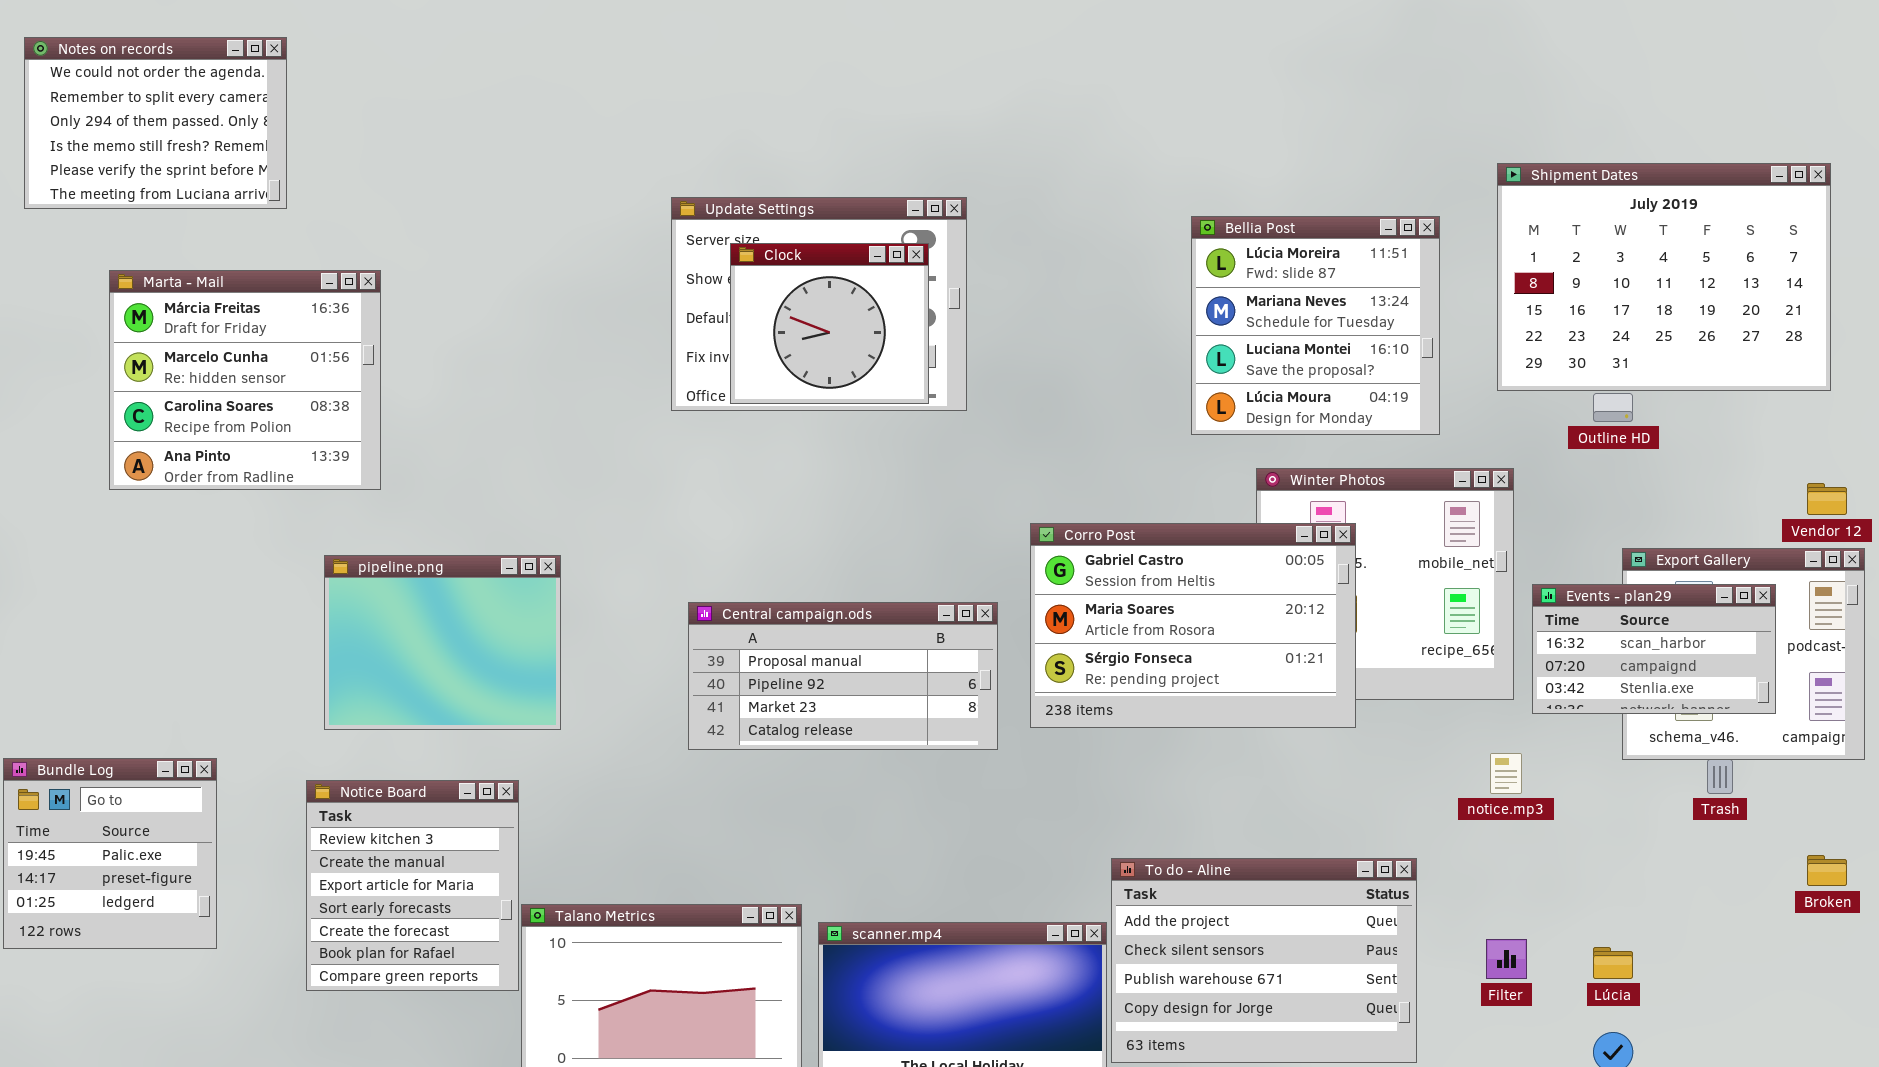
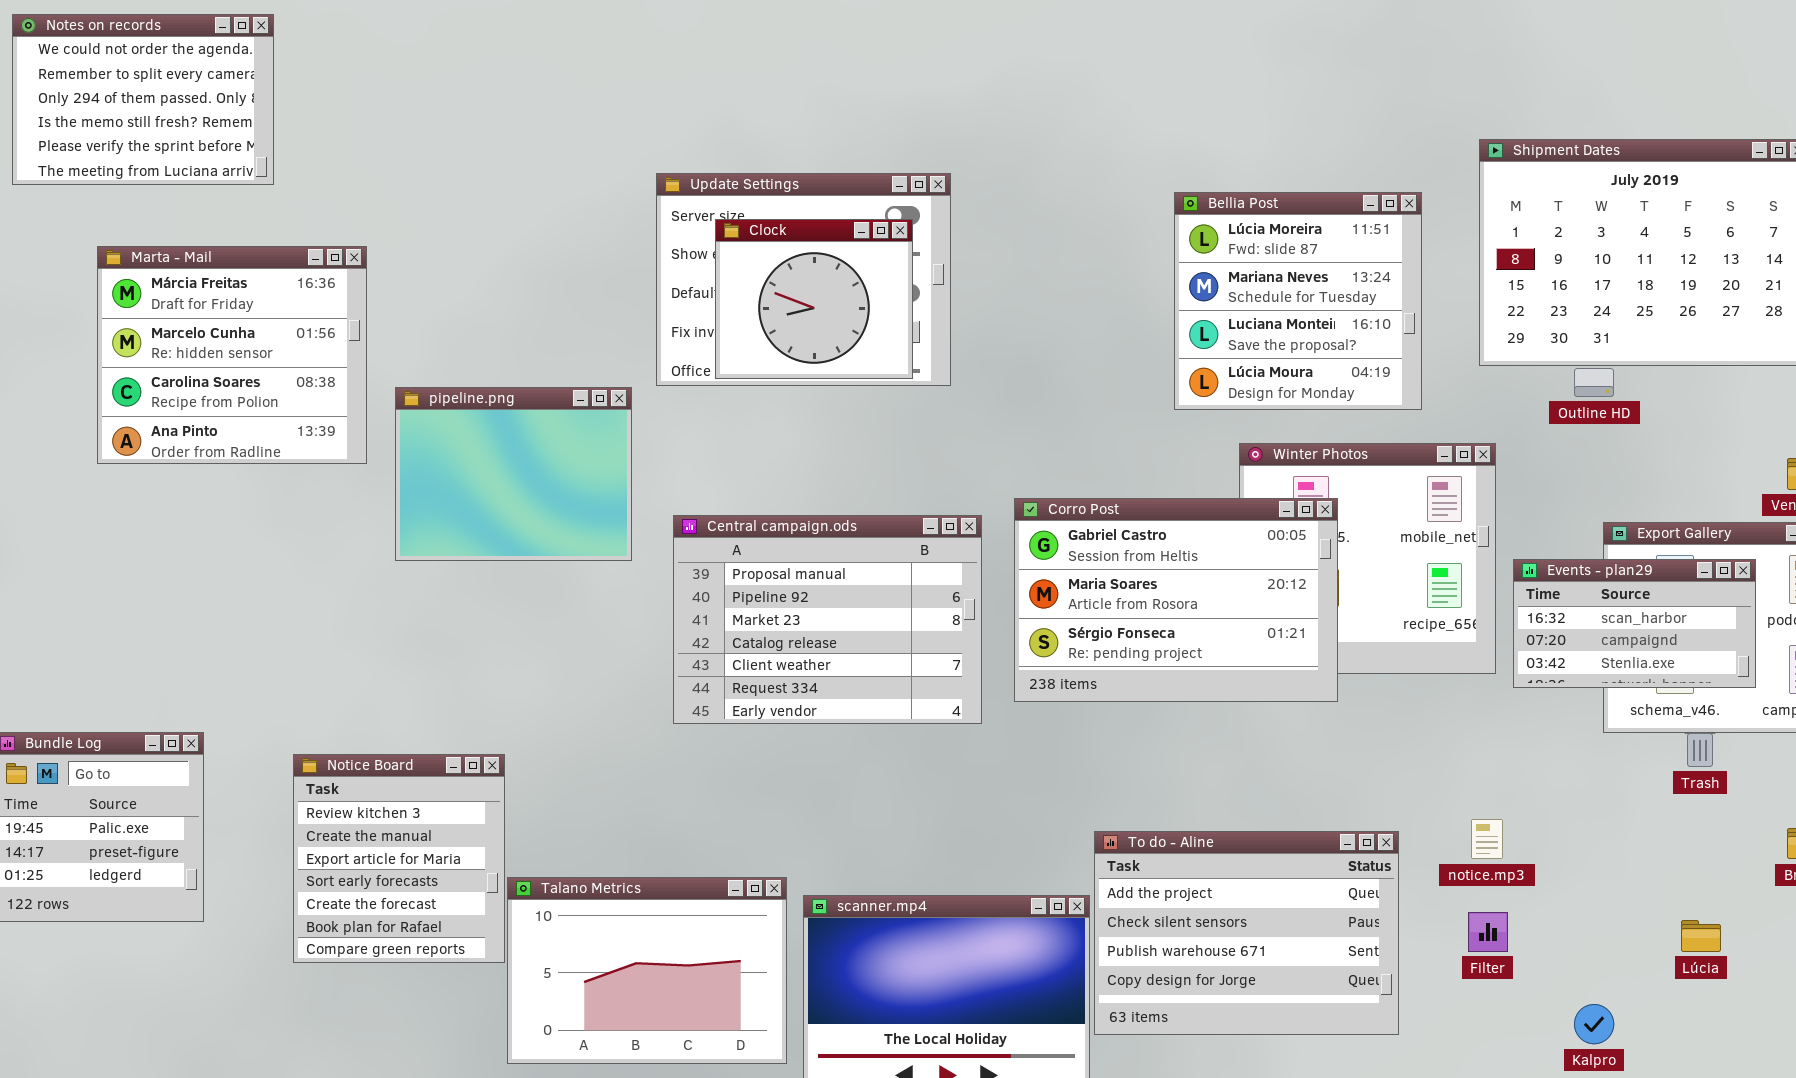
pipeline.png: [324,555,561,730] -> [395,387,632,561], moved
Central campaign.ods: [688,602,998,750] -> [673,515,982,724], resized
notice.mp3: [1490,753,1522,794] -> [1471,819,1503,859], moved
Lúcia: [1593,947,1633,979] -> [1681,920,1721,952], moved

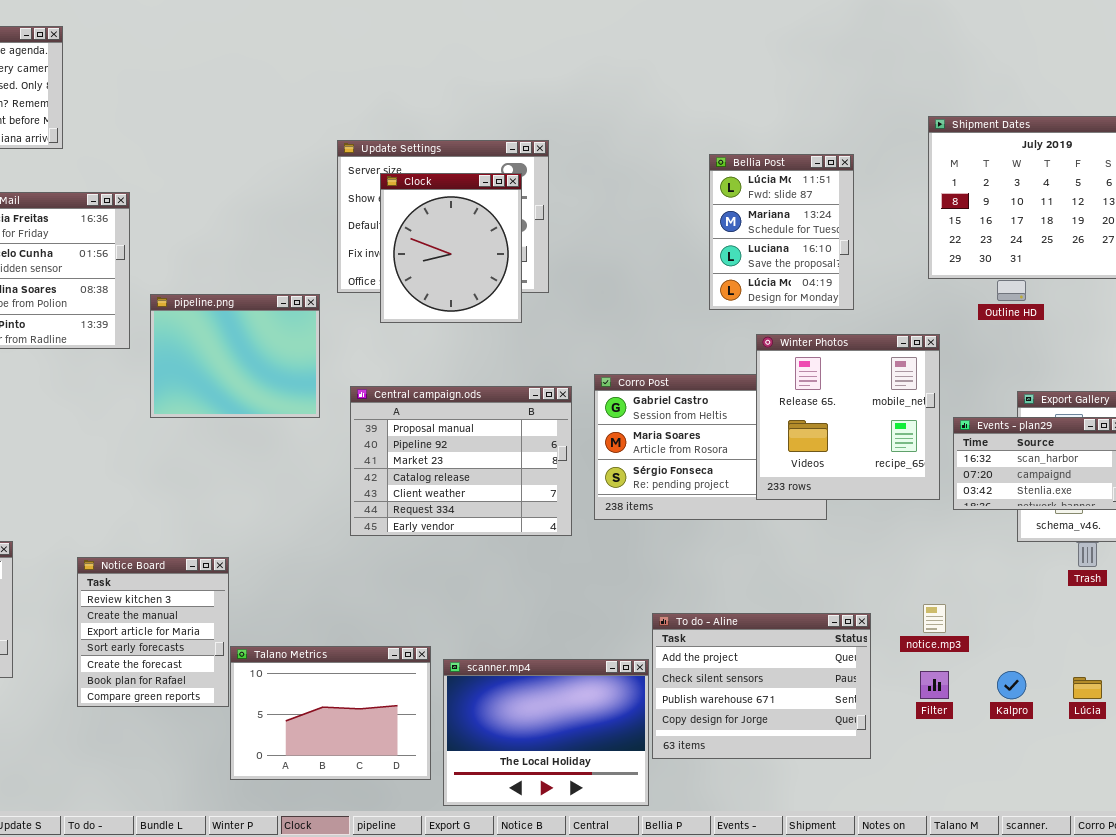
Bellia Post: [1174,192,1422,410] -> [709,154,854,310], resized
Clock: [715,219,913,379] -> [380,173,522,323], resized
Winter Photos: [1239,443,1496,674] -> [756,334,940,500], raised
Kalpro: [1574,1004,1614,1044] -> [997,671,1026,699], moved

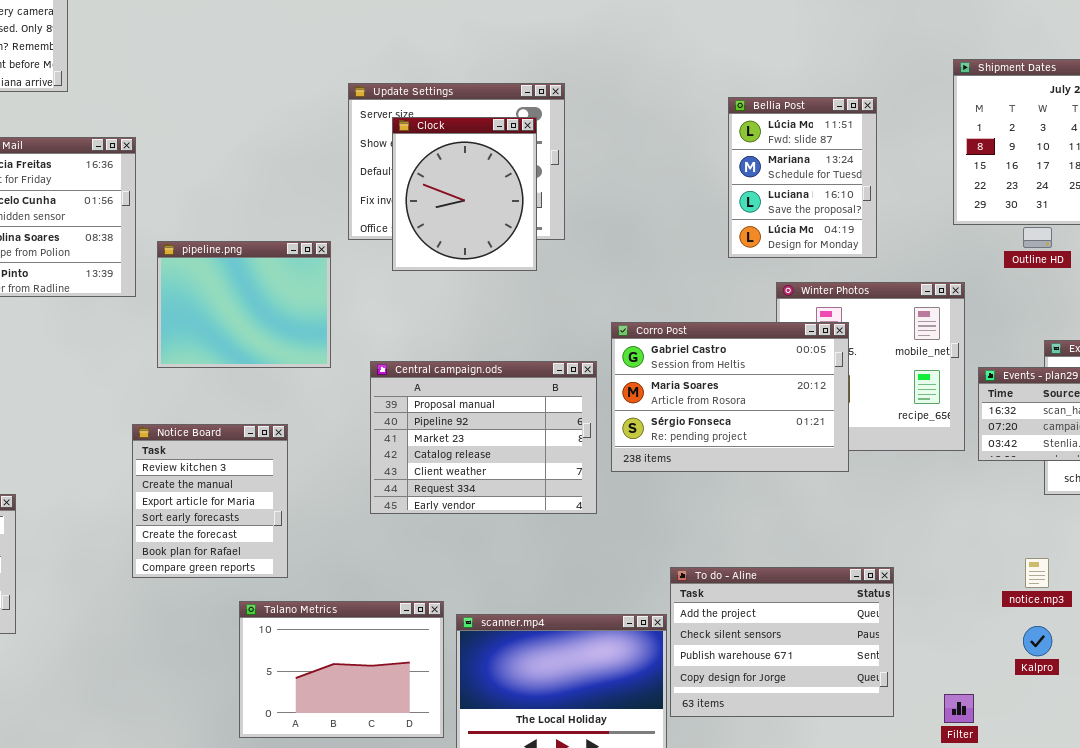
Corro Post: [594,374,827,520] -> [611,322,849,472], raised
Central campaign.ods: [350,386,572,536] -> [370,361,597,514], moved
Notice Board: [77,557,229,707] -> [132,424,288,578], moved
notice.mp3: [923,604,946,633] -> [1025,558,1049,588], moved
Filter: [920,671,949,699] -> [944,694,974,723], moved

